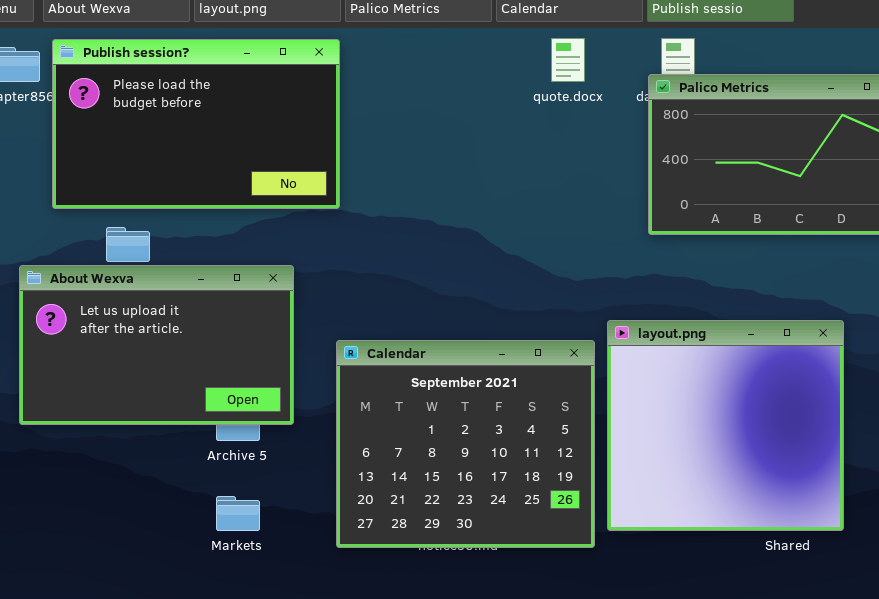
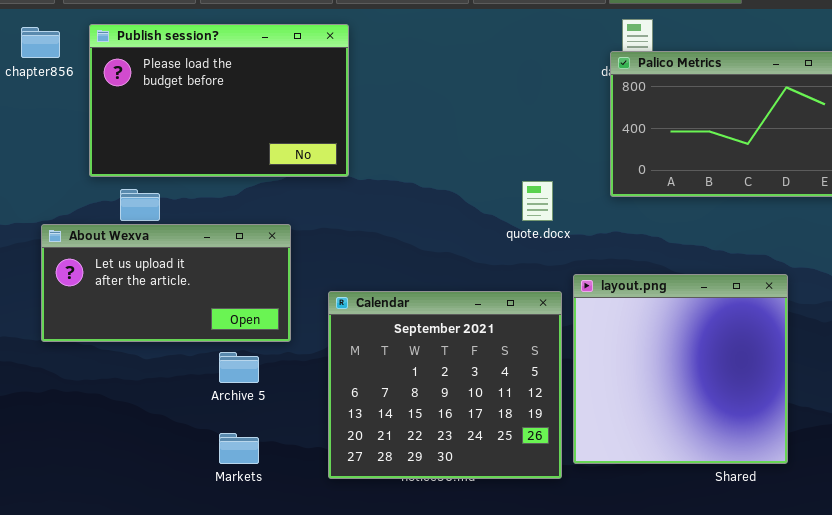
quote.docx: [551,38,585,82] -> [522,181,553,221], moved
Publish session?: [52,39,340,209] -> [89,24,349,177], moved
About Wexva: [19,265,294,425] -> [41,224,291,342], resized

